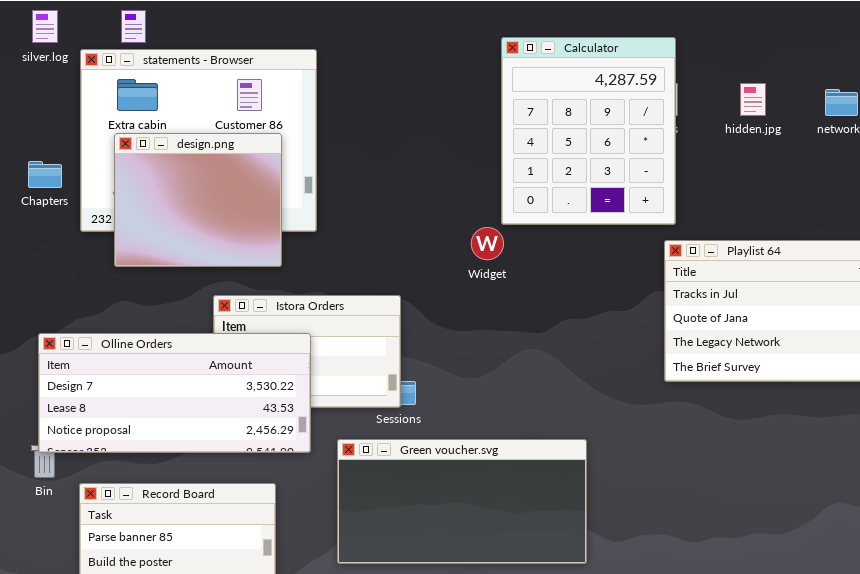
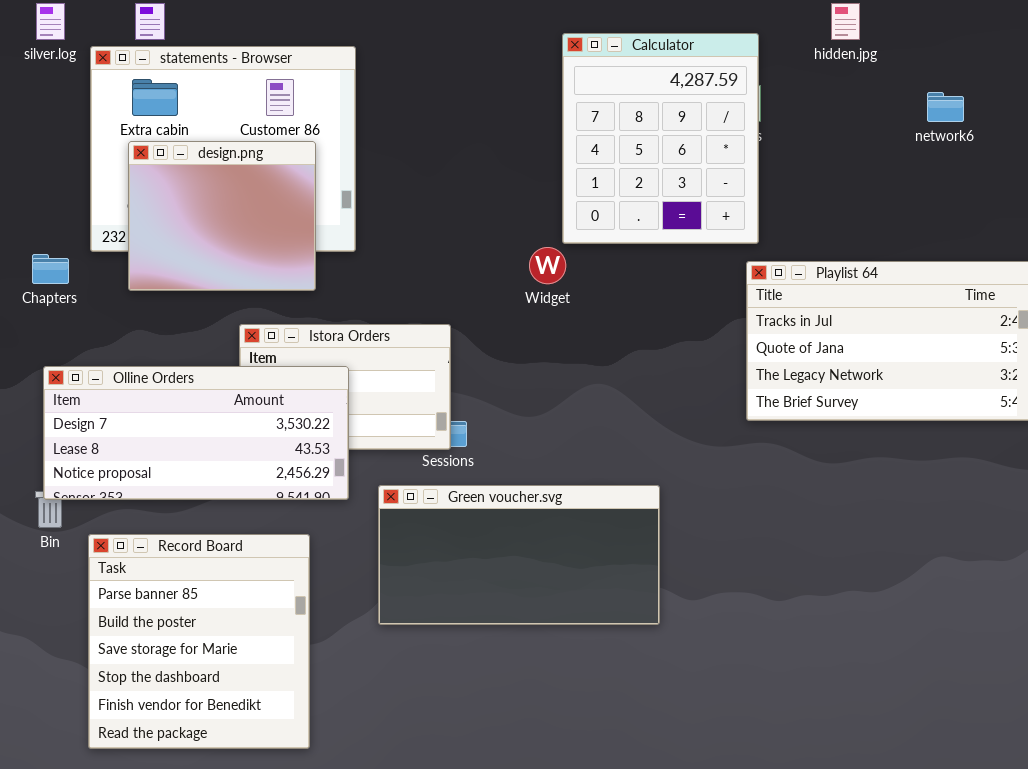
hidden.jpg: [740,83,766,116] -> [831,3,860,40], moved
Chapters: [28,161,62,188] -> [32,254,69,284], moved

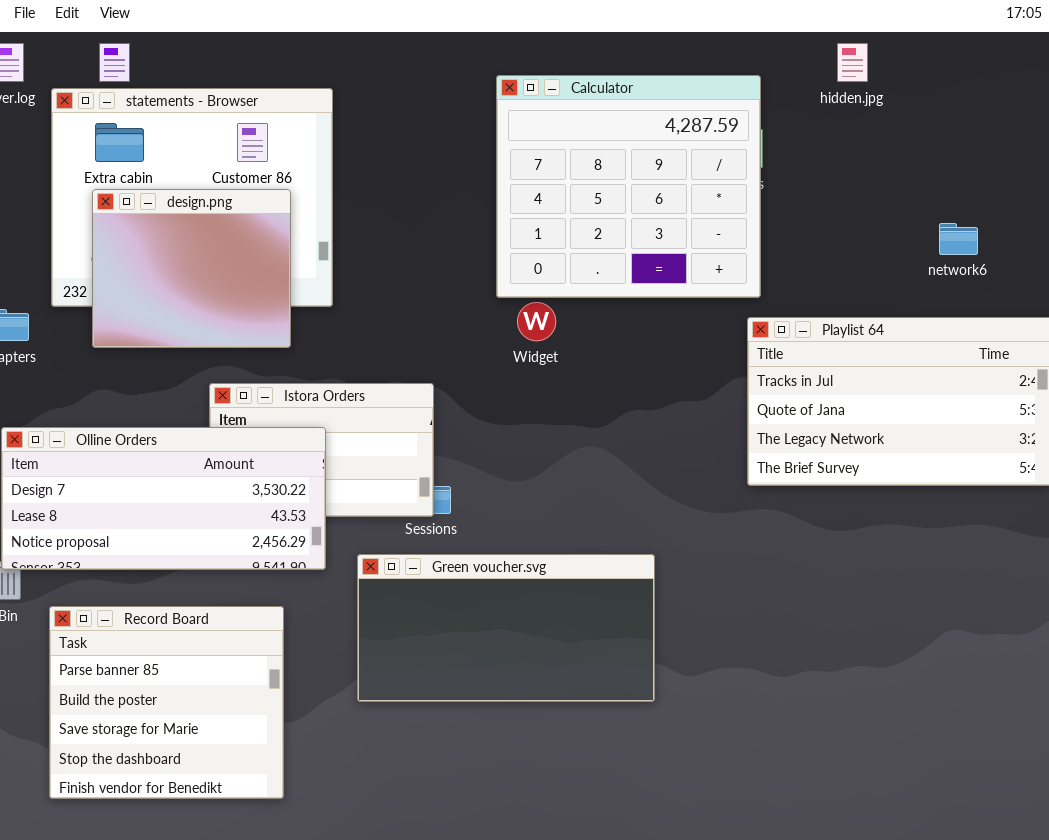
Calculator: [562,33,759,244] -> [496,75,761,298], resized
network6: [927,92,964,122] -> [939,223,978,255], moved
Record Board: [88,534,310,749] -> [49,606,284,799], resized

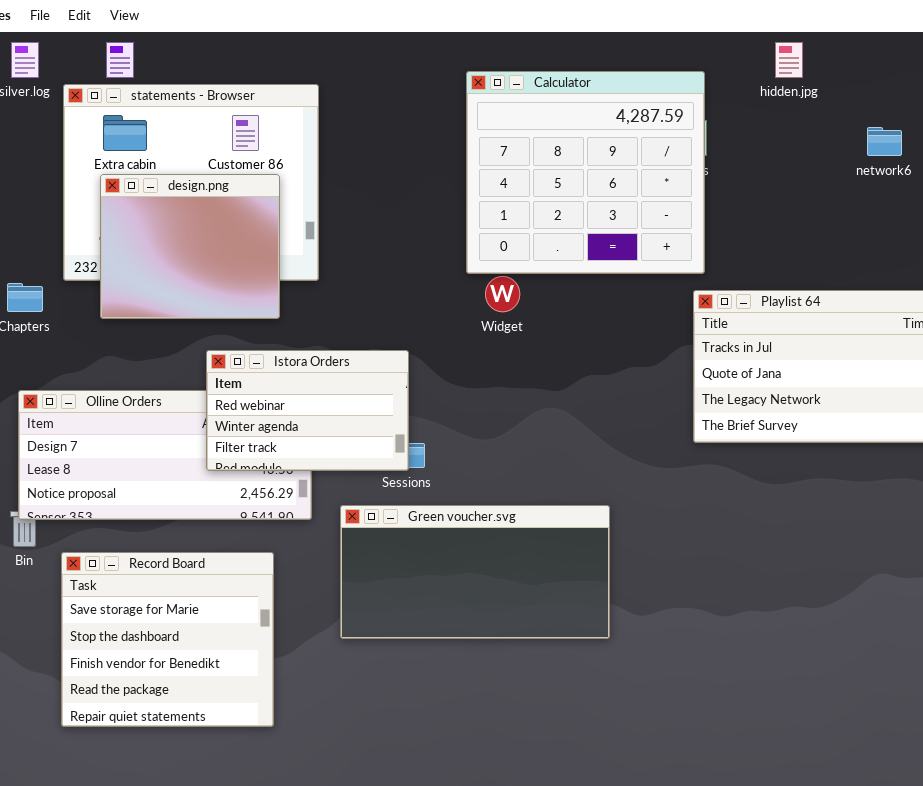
network6: [939,223,978,255] -> [867,127,902,156], moved
Istora Orders: [209,383,434,517] -> [206,350,409,471], raised
Record Board: [49,606,284,799] -> [61,552,274,727], scrolled down 2 rows

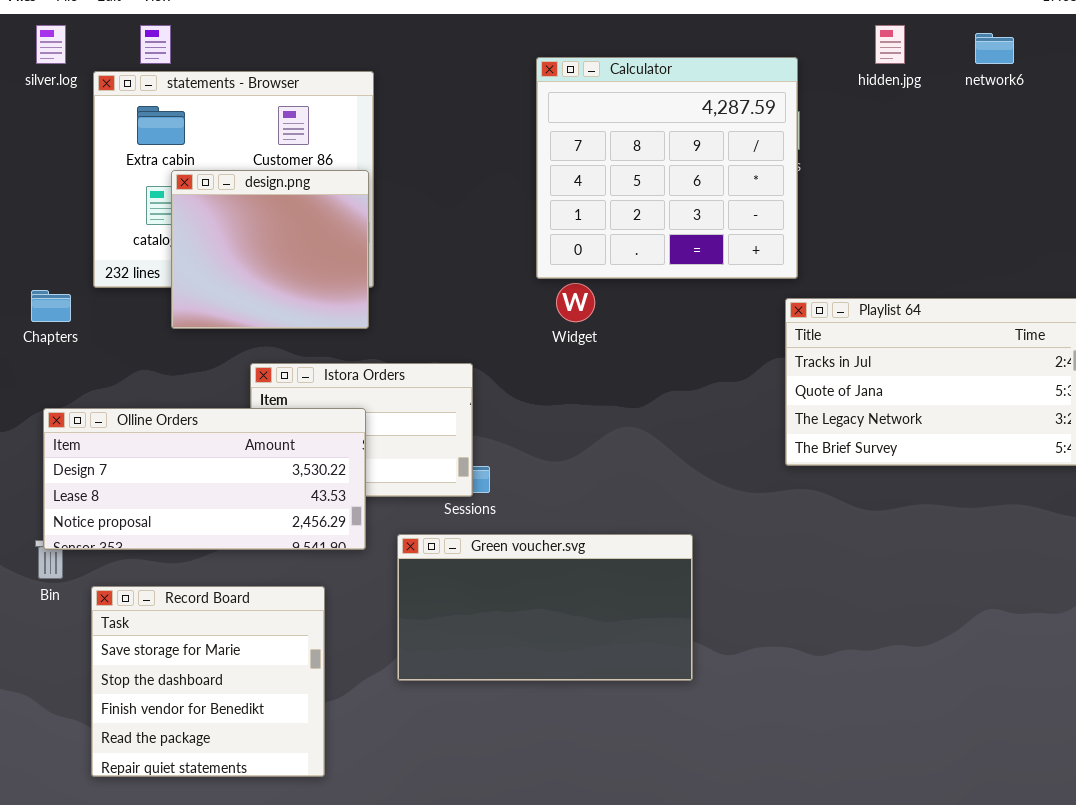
network6: [867,127,902,156] -> [975,33,1014,64], moved
design.png: [100,174,280,319] -> [171,170,369,329], moved
Olline Orders: [18,390,312,520] -> [43,408,366,550], raised

